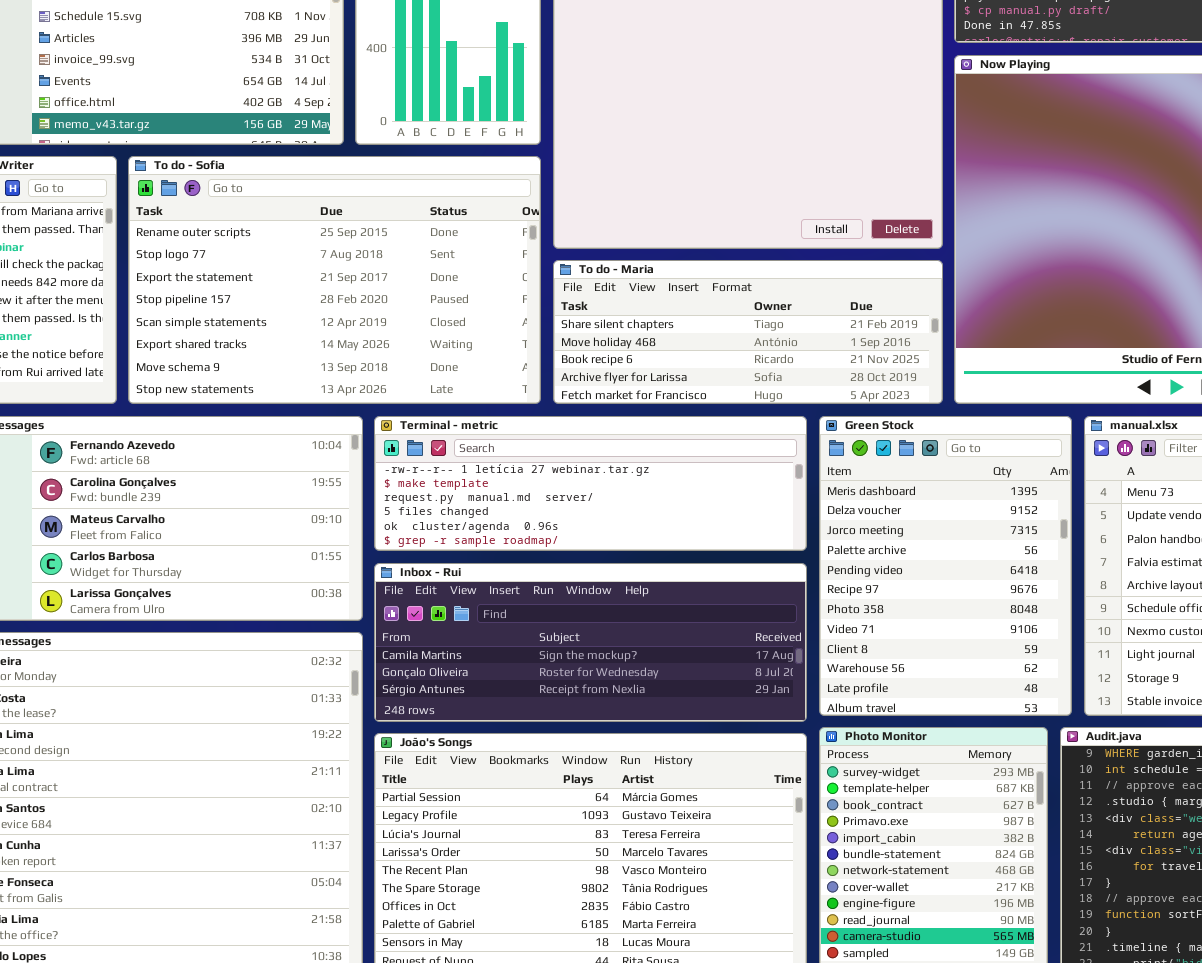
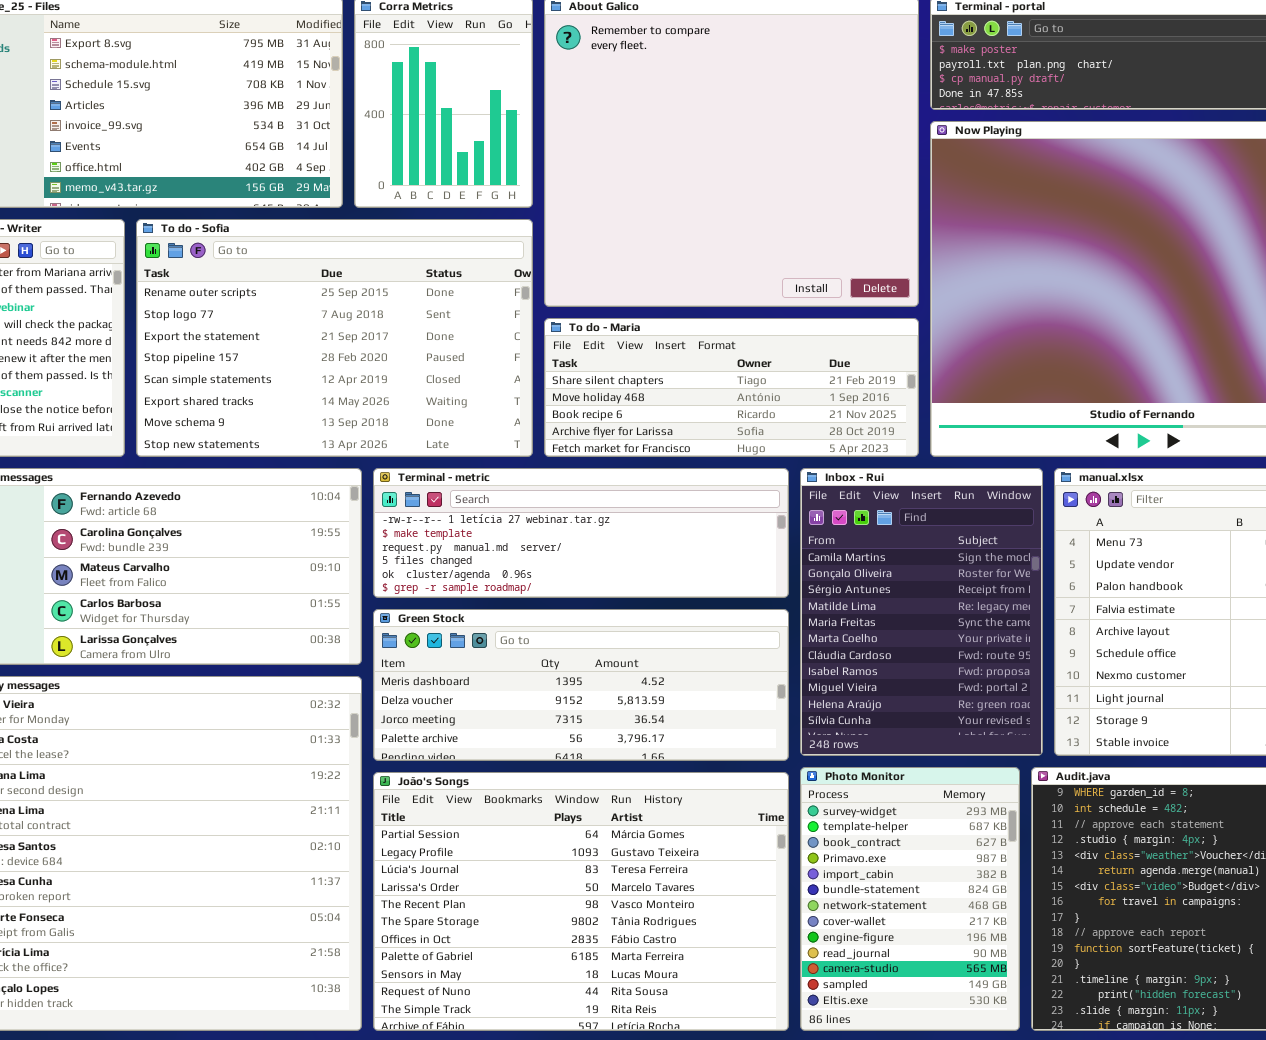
Green Stock: [819,416,1072,716] -> [373,609,789,761], moved, resized
Inbox - Rui: [374,563,807,722] -> [800,468,1043,756], moved, resized

